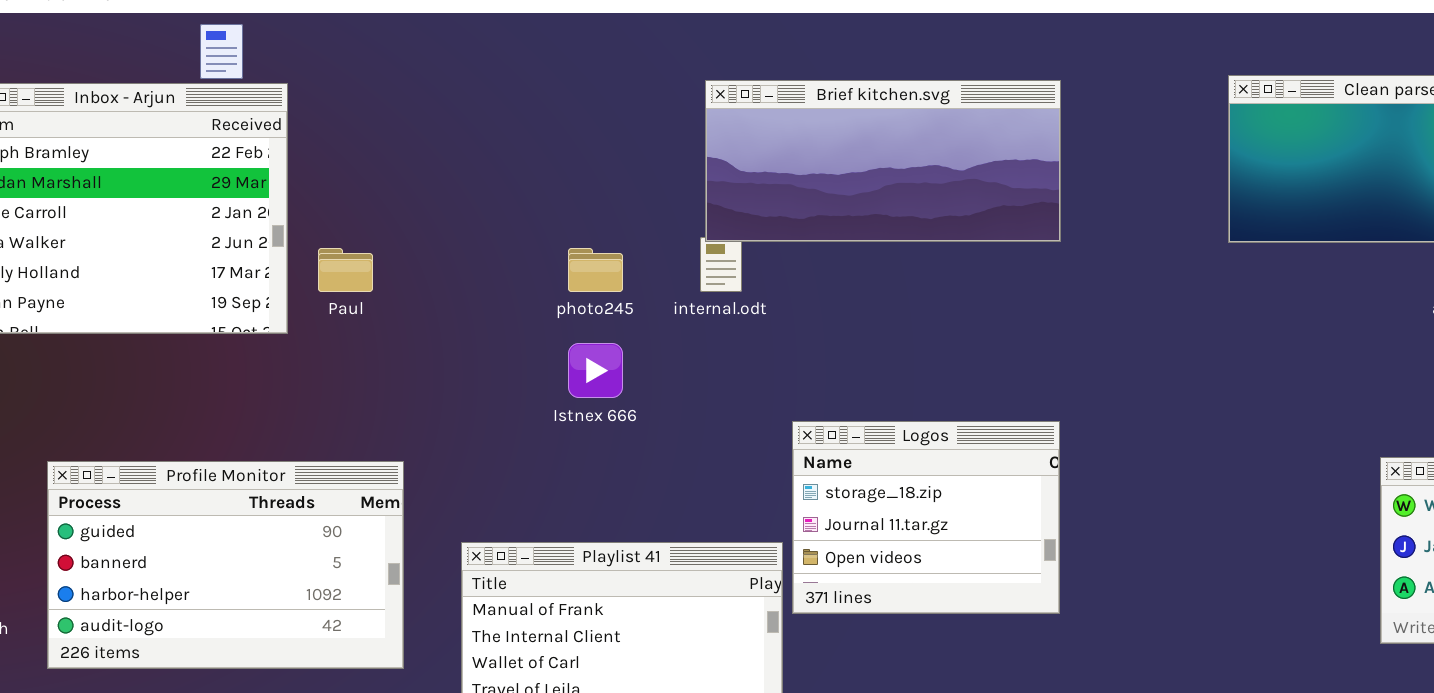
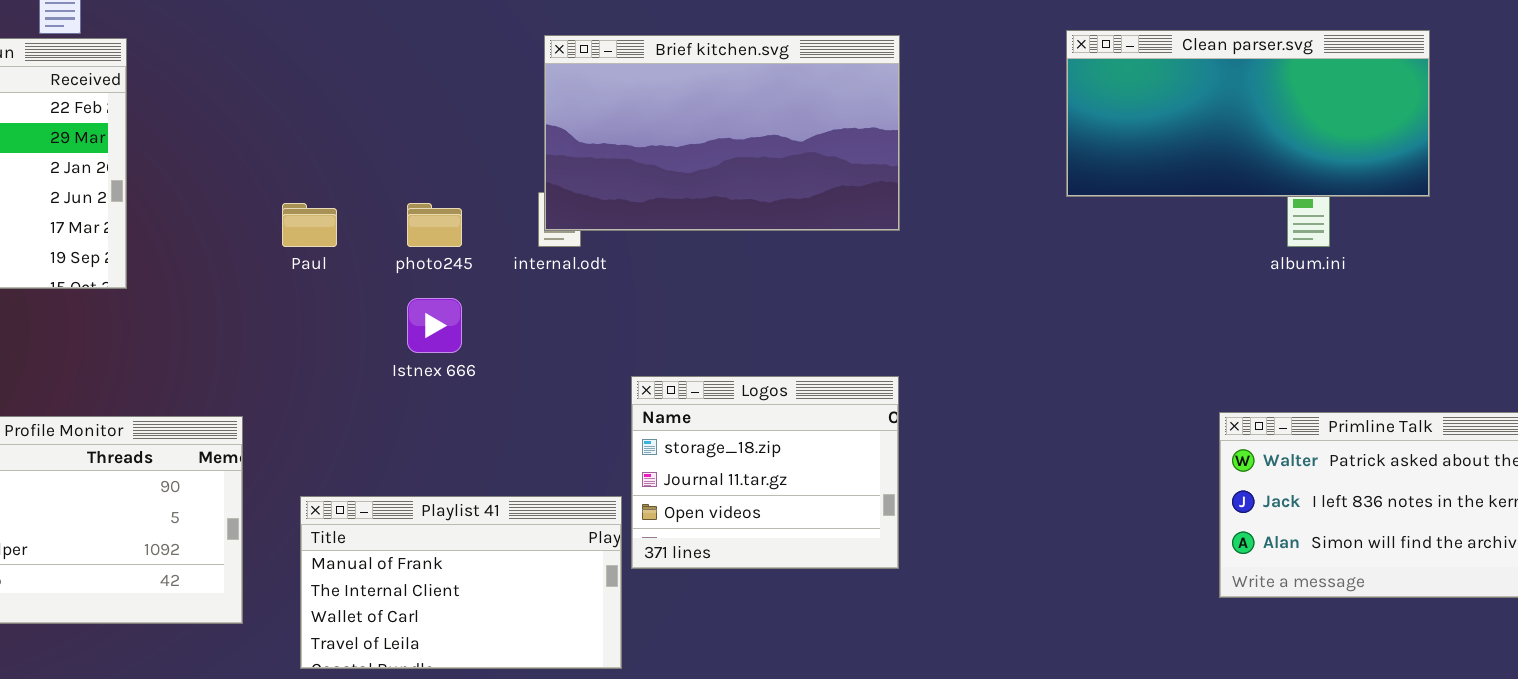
Brief kitchen.svg: [705,80,1061,242] -> [544,35,900,231], resized
Paul: [318,248,373,292] -> [282,203,337,247], moved

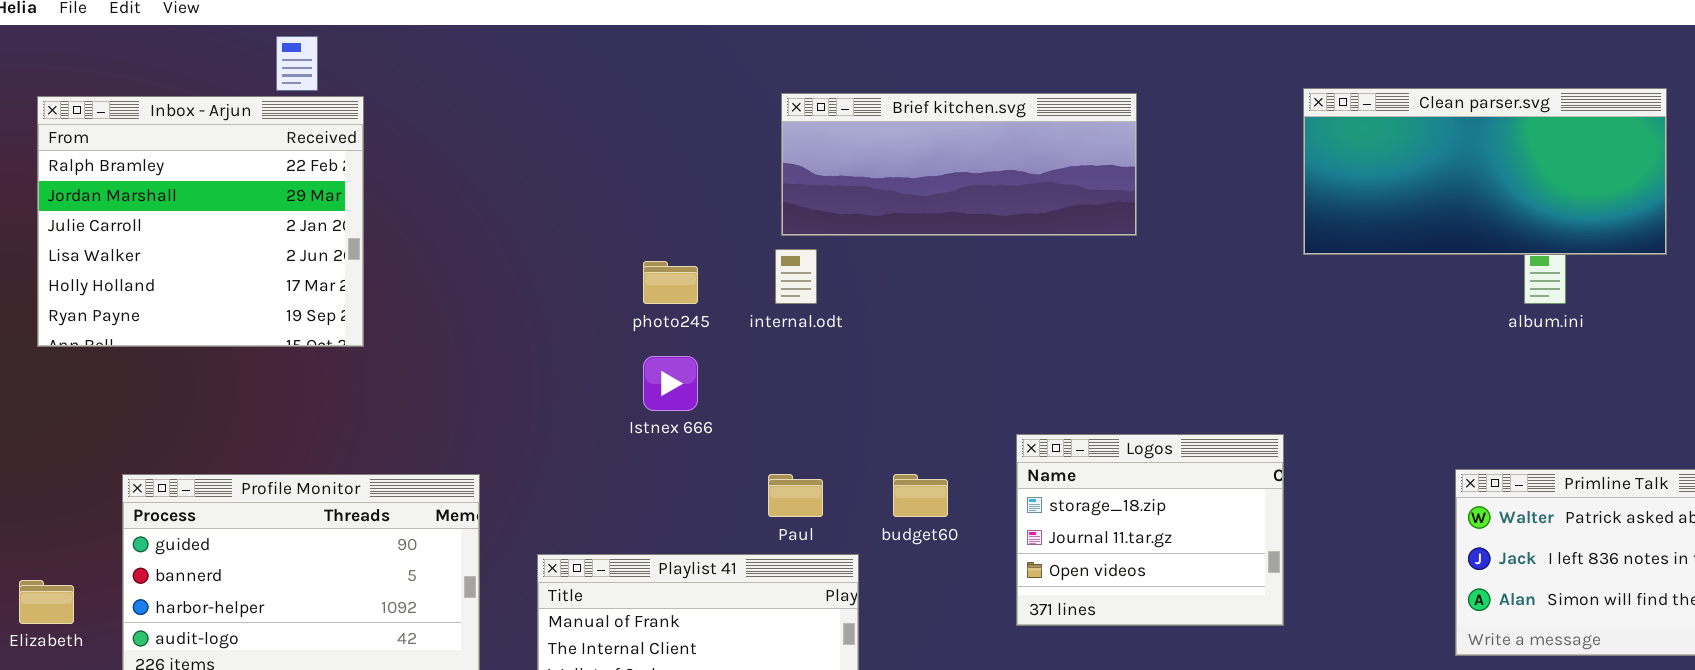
Brief kitchen.svg: [544,35,900,231] -> [781,93,1137,236], resized
Paul: [282,203,337,247] -> [768,474,823,517], moved
Logos: [631,376,899,569] -> [1016,434,1284,626], moved

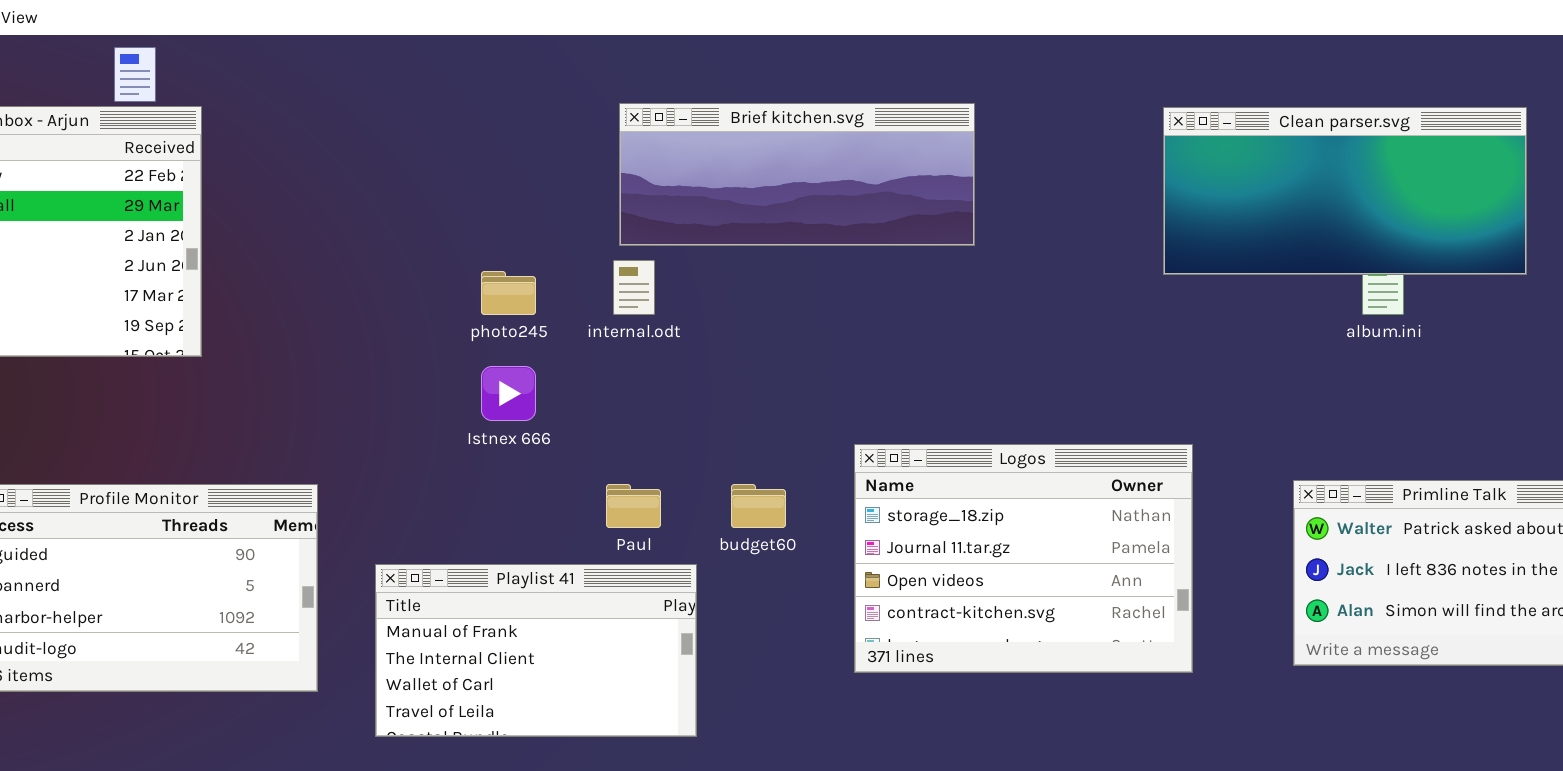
Clean parser.svg: [1303,88,1667,255] -> [1163,107,1527,275], moved
Logos: [1016,434,1284,626] -> [854,444,1193,673], resized

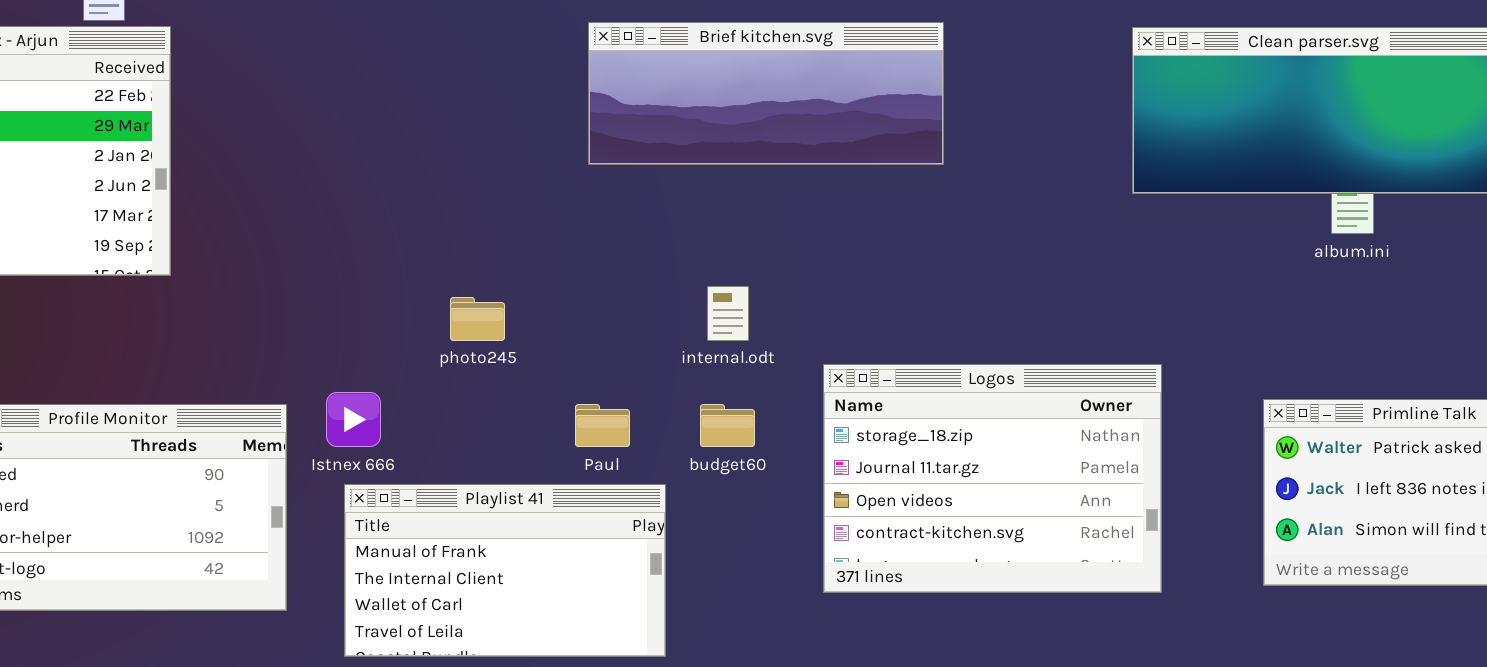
internal.odt: [613,260,655,315] -> [707,286,749,341], moved
photo245: [481,271,536,315] -> [450,297,505,341], moved
Istnex 666: [481,366,536,421] -> [326,392,381,447], moved

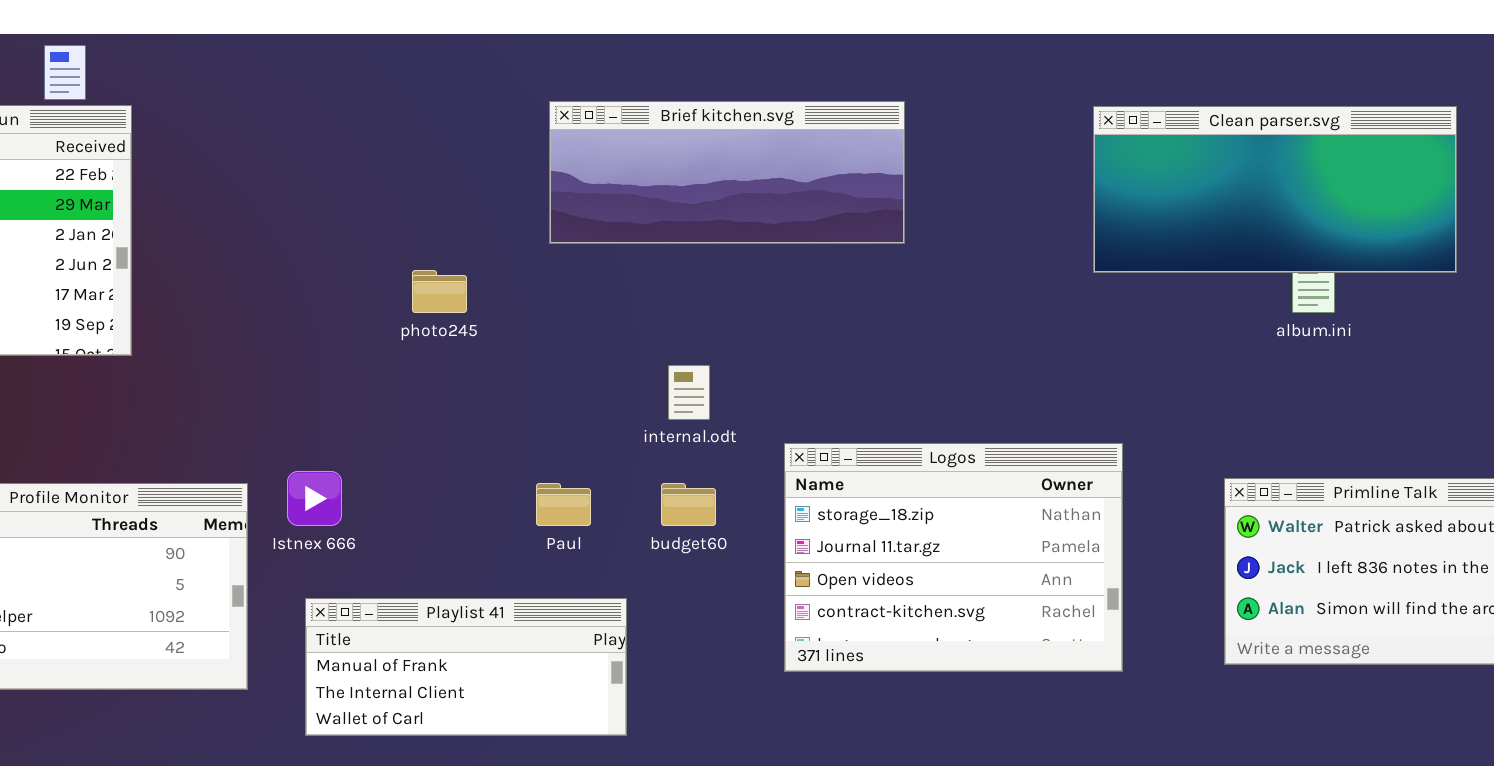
photo245: [450,297,505,341] -> [412,270,467,313], moved
Playlist 41: [344,484,666,657] -> [305,598,627,736], resized

